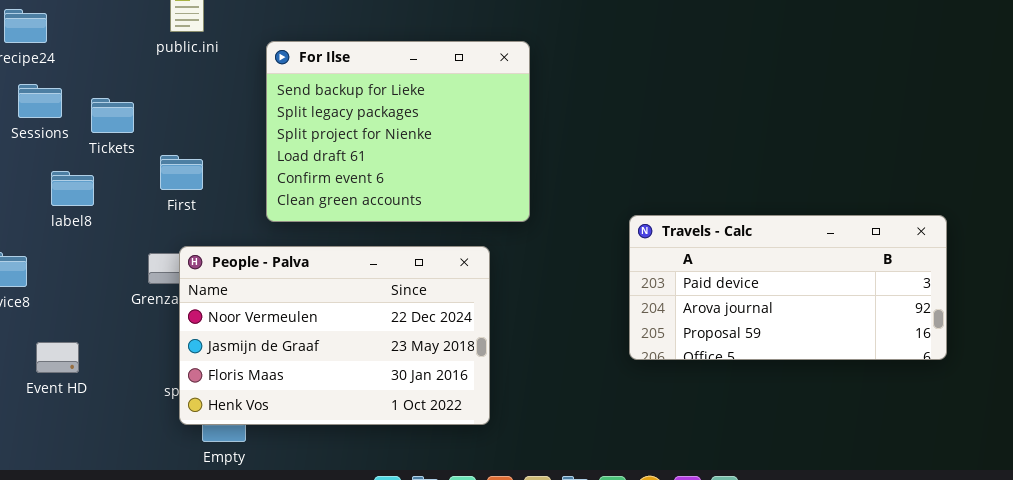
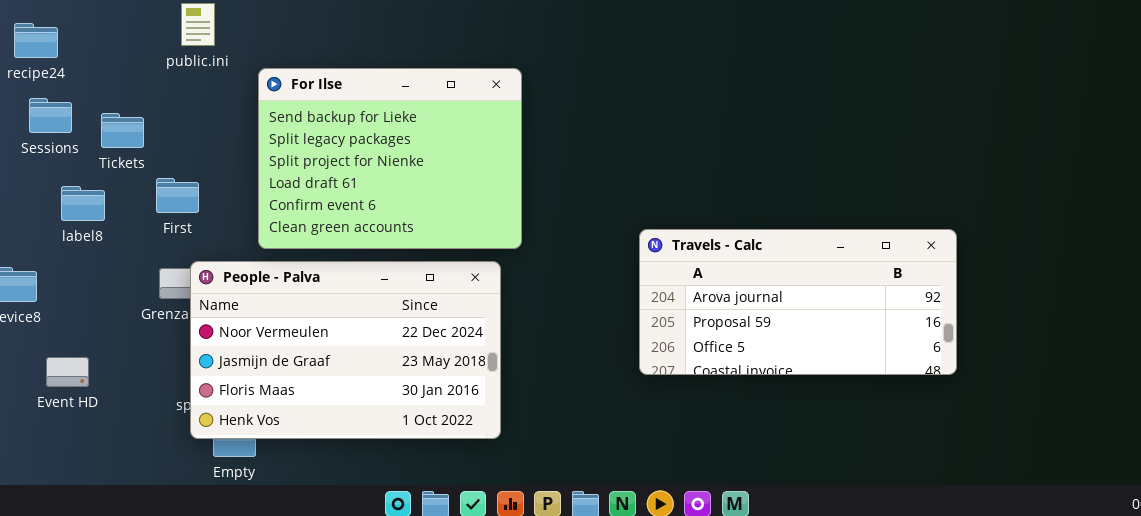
For Ilse: [266,41,530,222] -> [258,68,522,249], moved
First: [160,155,203,190] -> [156,178,199,213], moved
Travels - Calc: [629,215,947,360] -> [639,229,957,375], scrolled down 1 row

